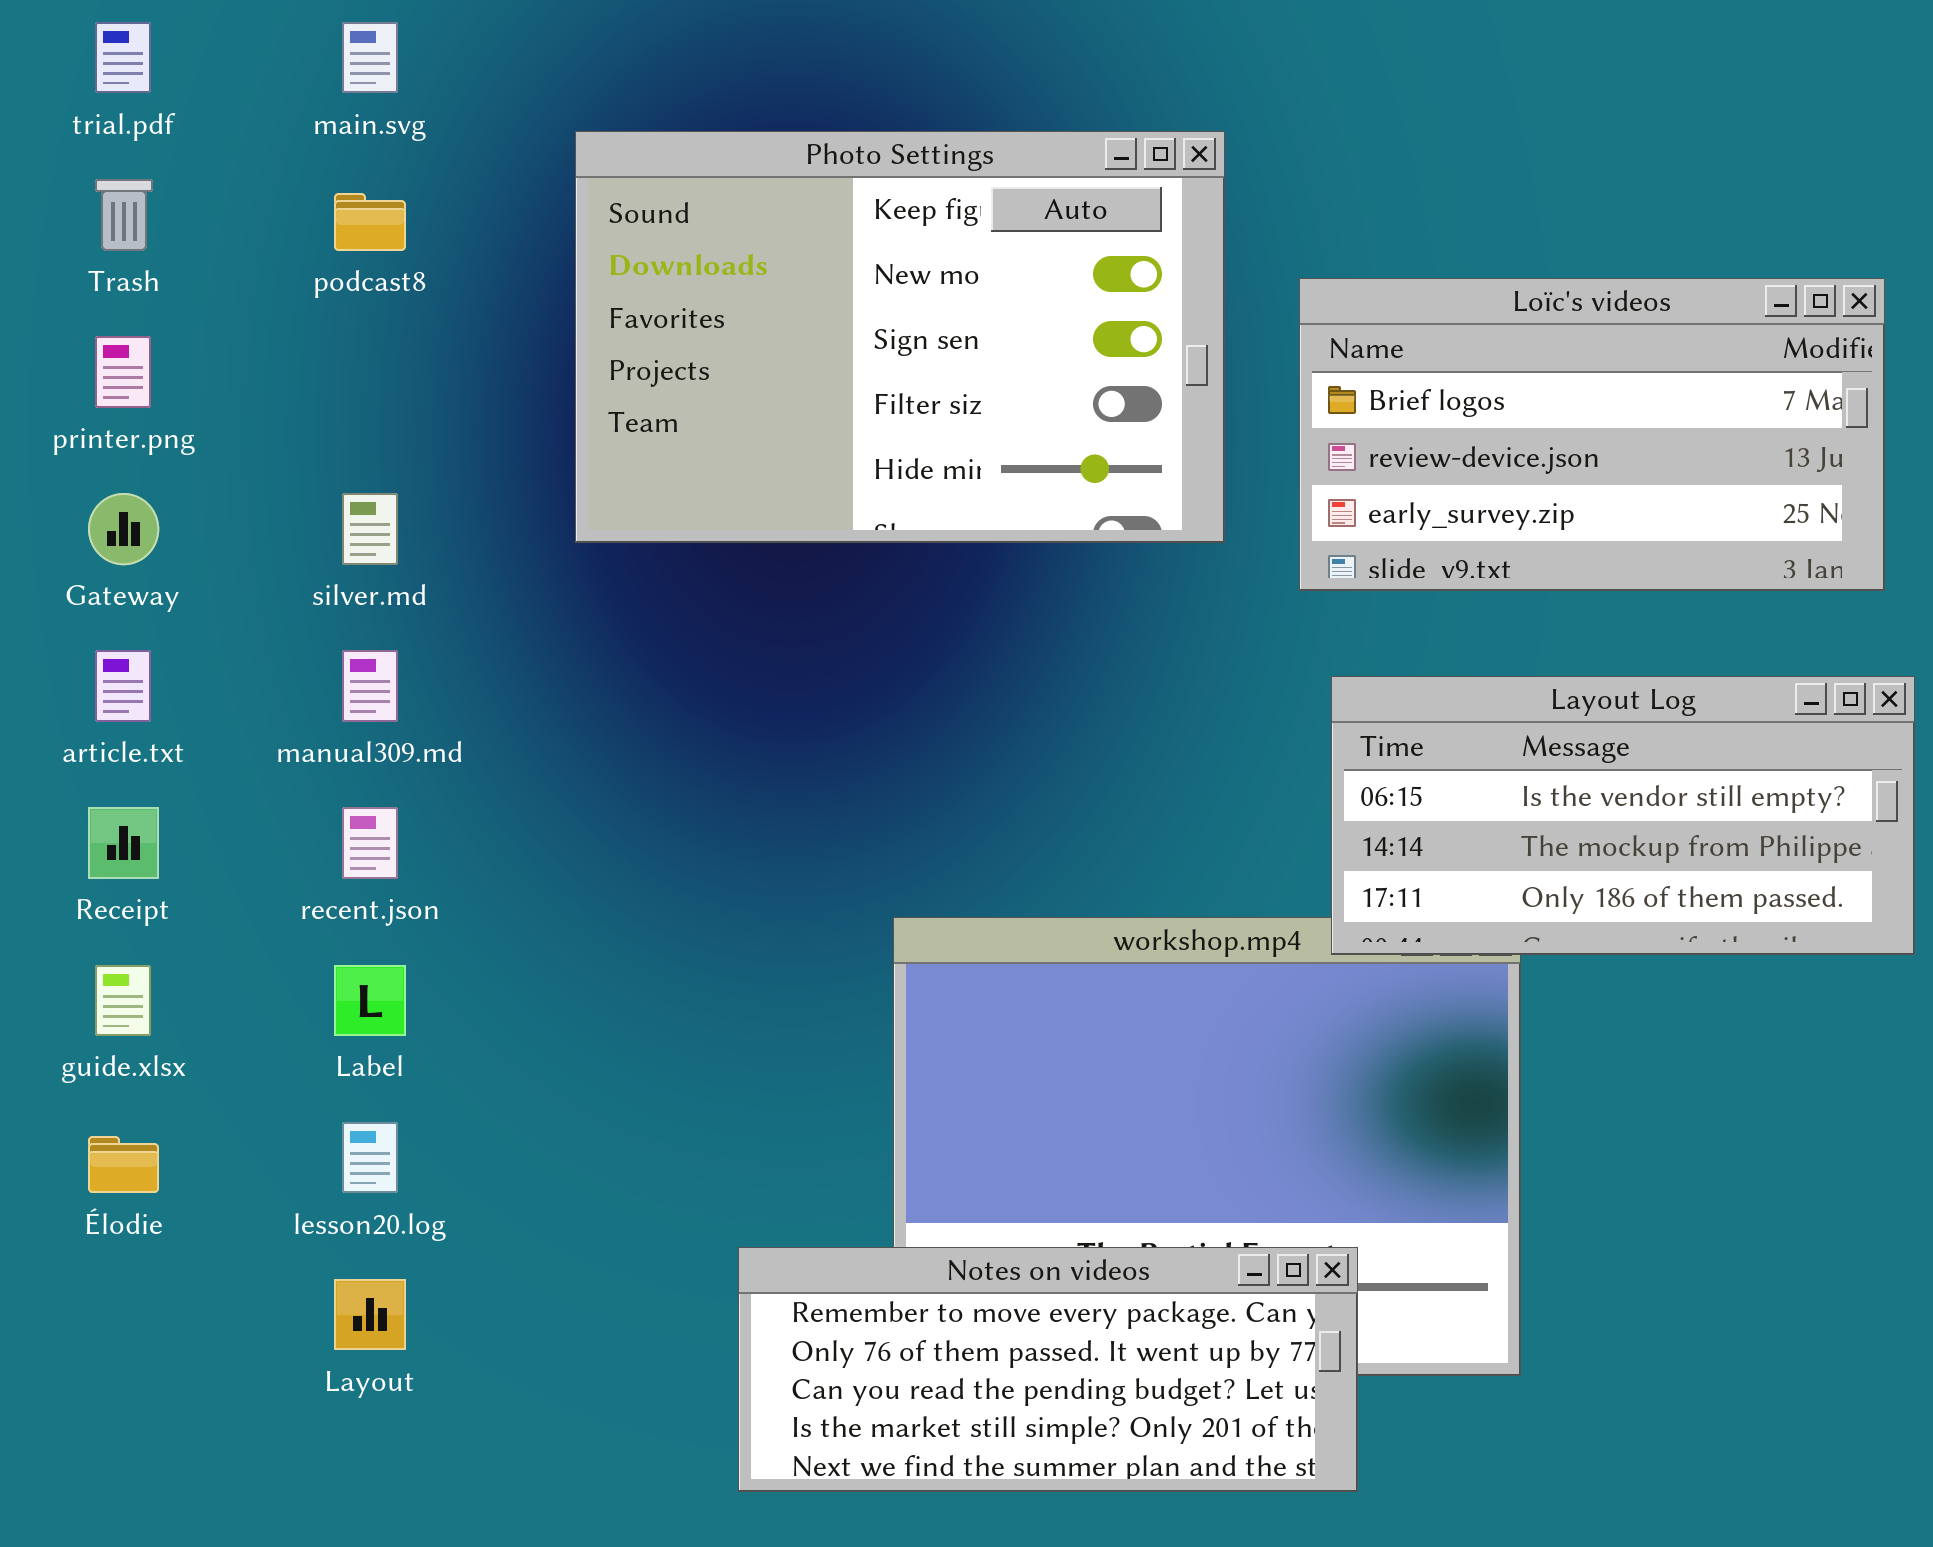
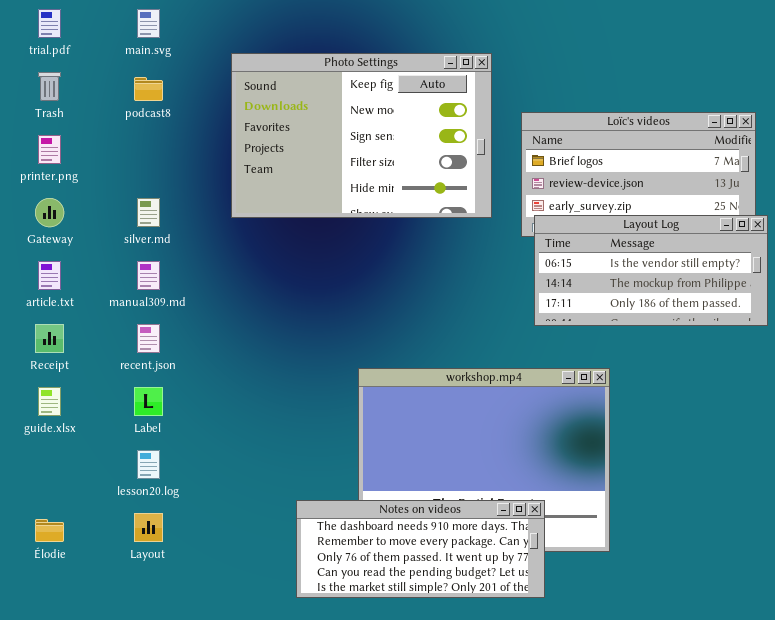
Layout Log: [1331,676,1915,955] -> [534,215,768,326], moved
Élodie: [88,1136,159,1193] -> [35,519,64,542], moved
Notes on videos: [738,1247,1358,1492] -> [296,500,545,598], scrolled up 1 row

